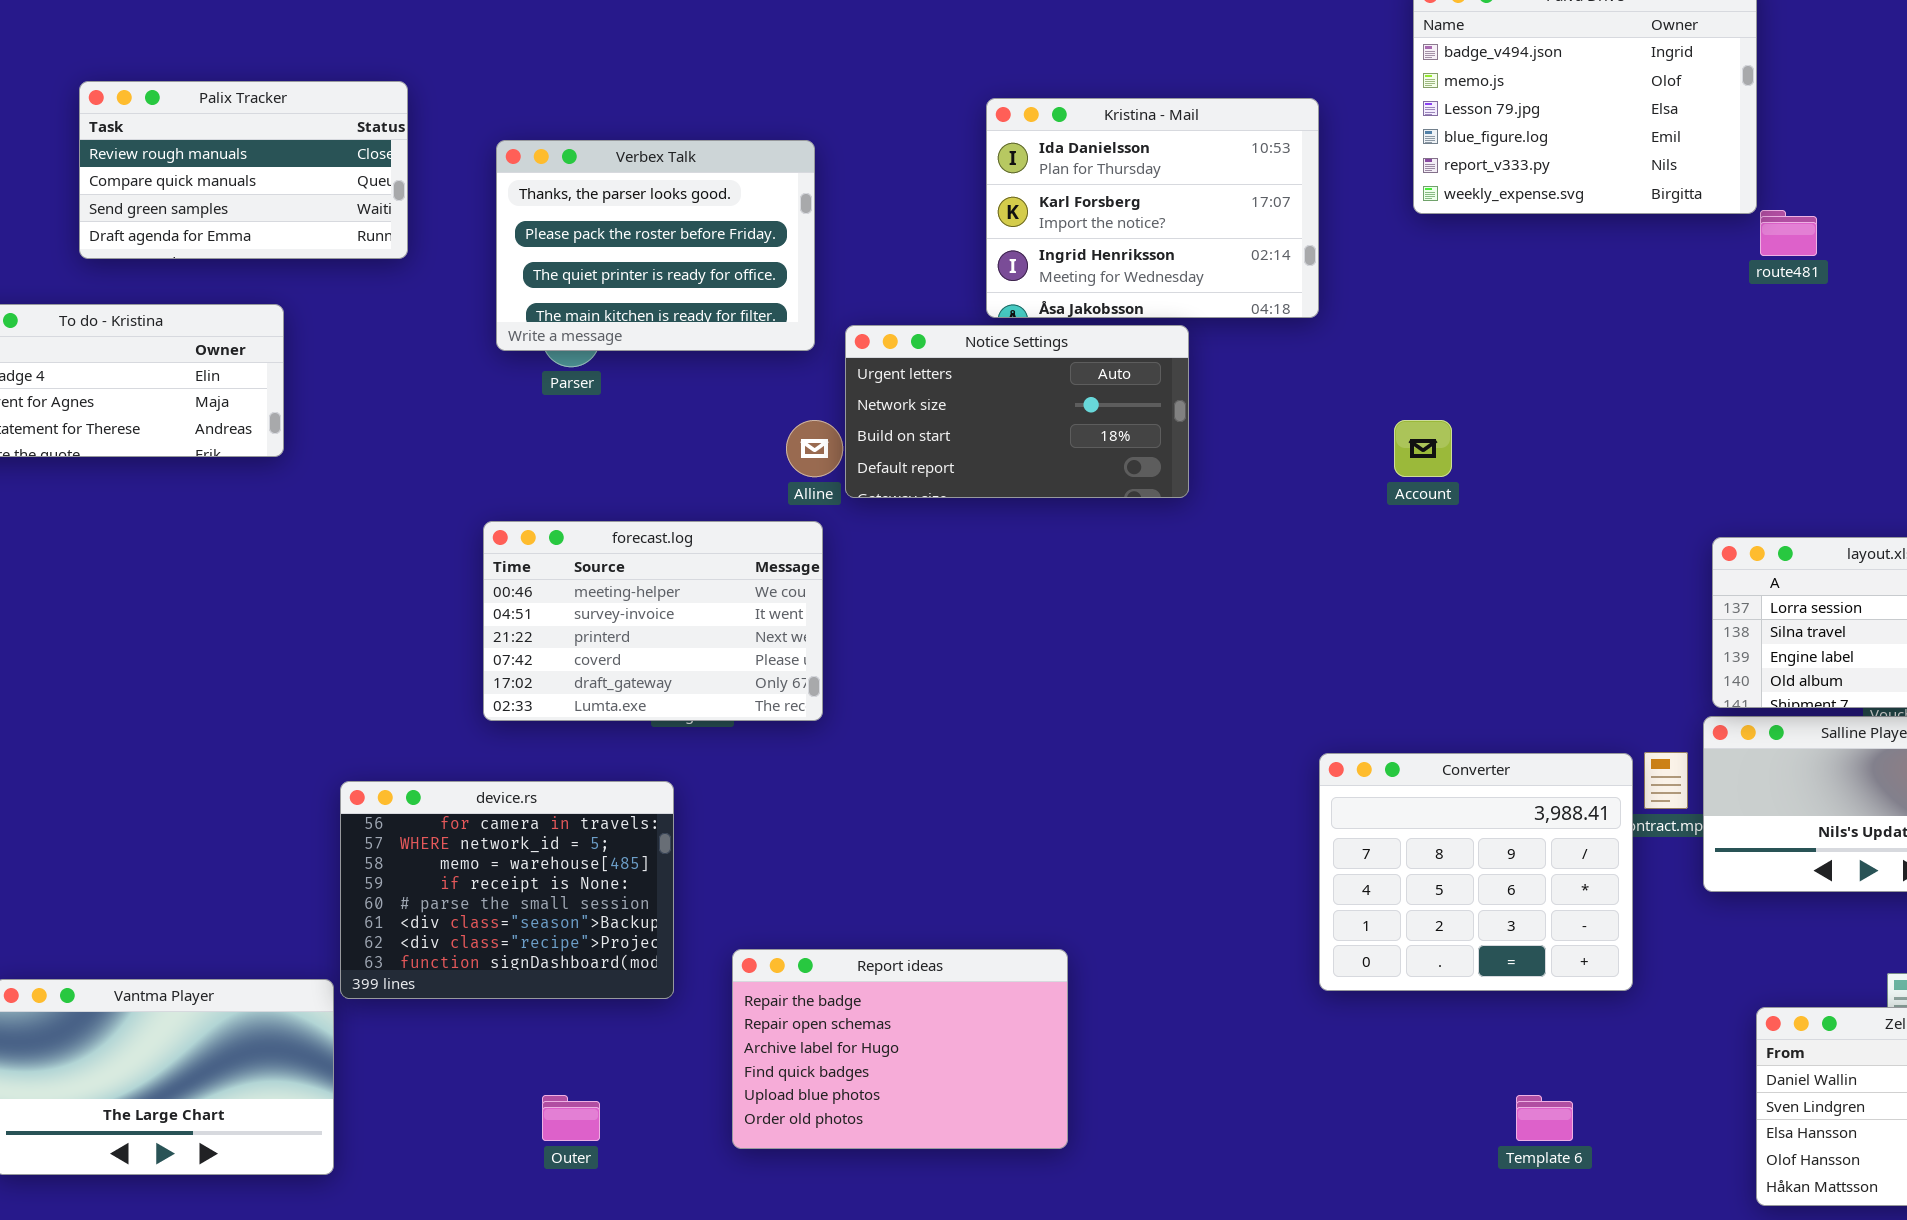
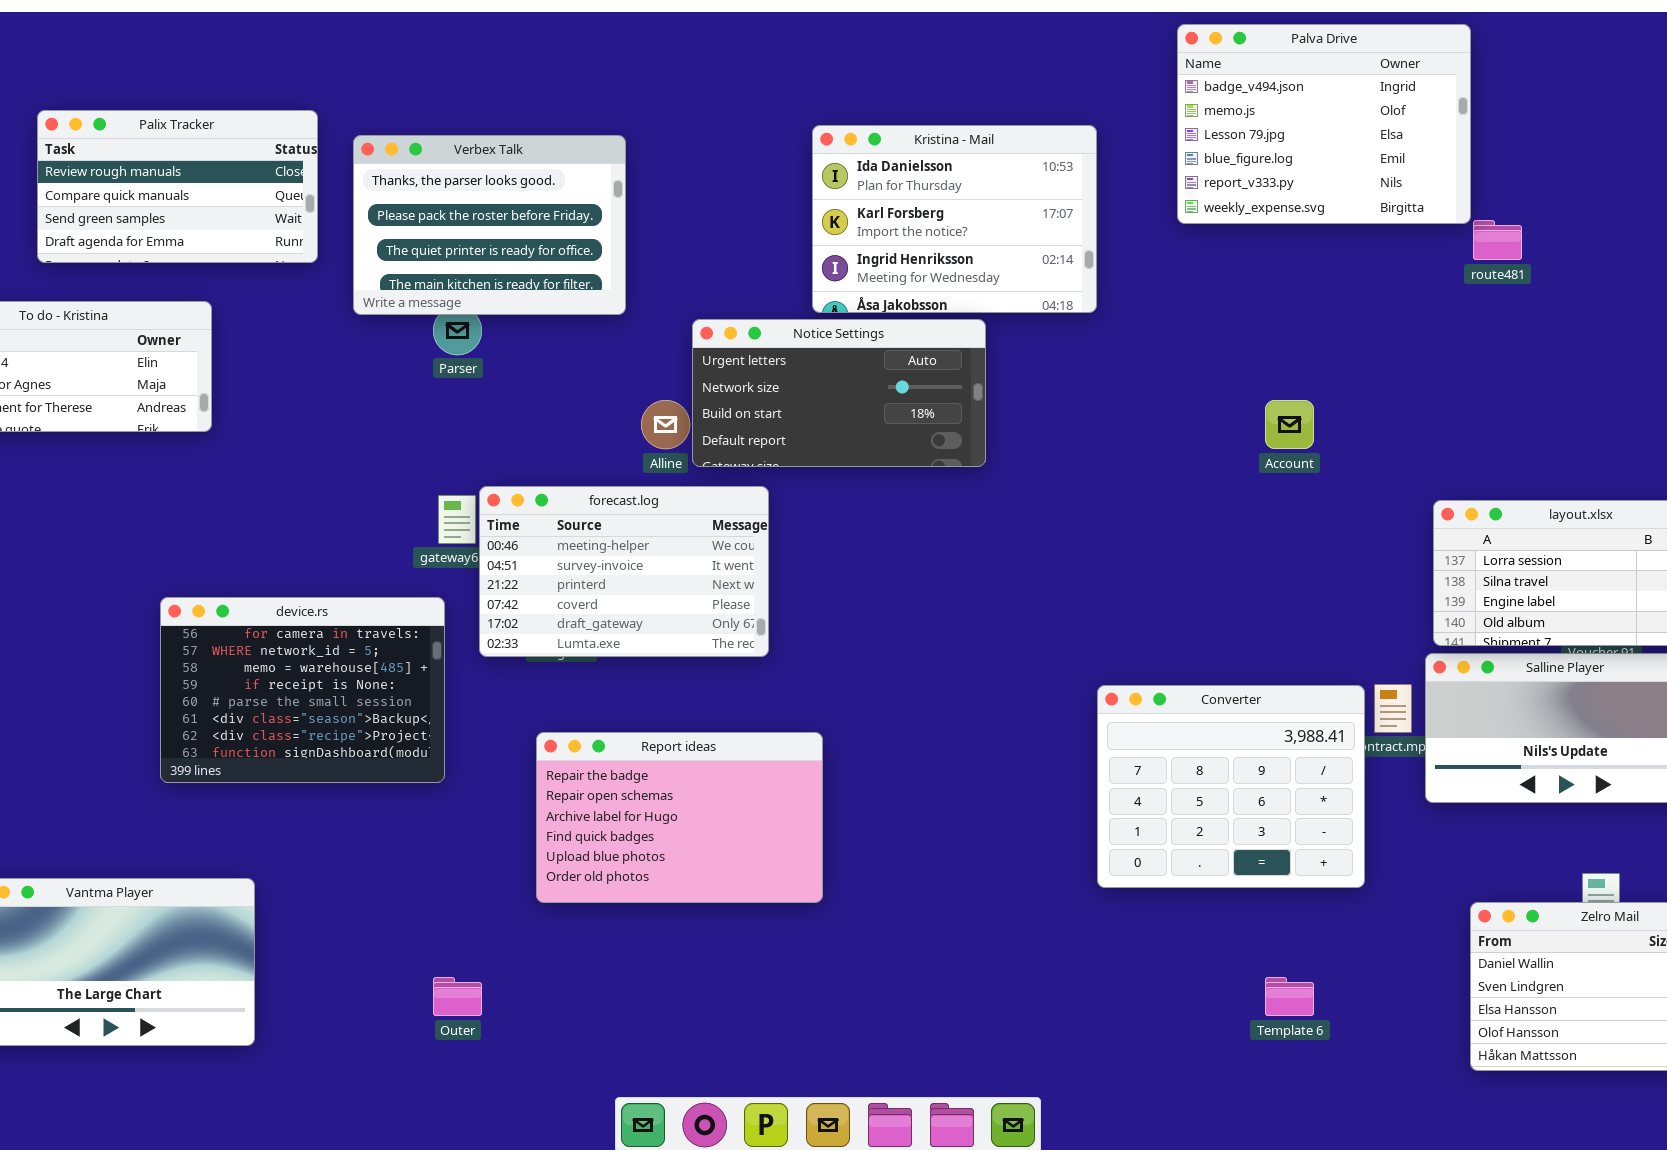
Verbex Talk: [496,140,815,351] -> [353,135,626,315], moved
Account: [1394,420,1452,477] -> [1265,400,1314,449], moved
forecast.log: [483,521,823,721] -> [479,486,769,657], moved
device.rs: [340,781,674,999] -> [160,597,445,783], moved
Report ideas: [732,949,1068,1149] -> [536,732,823,903], moved

